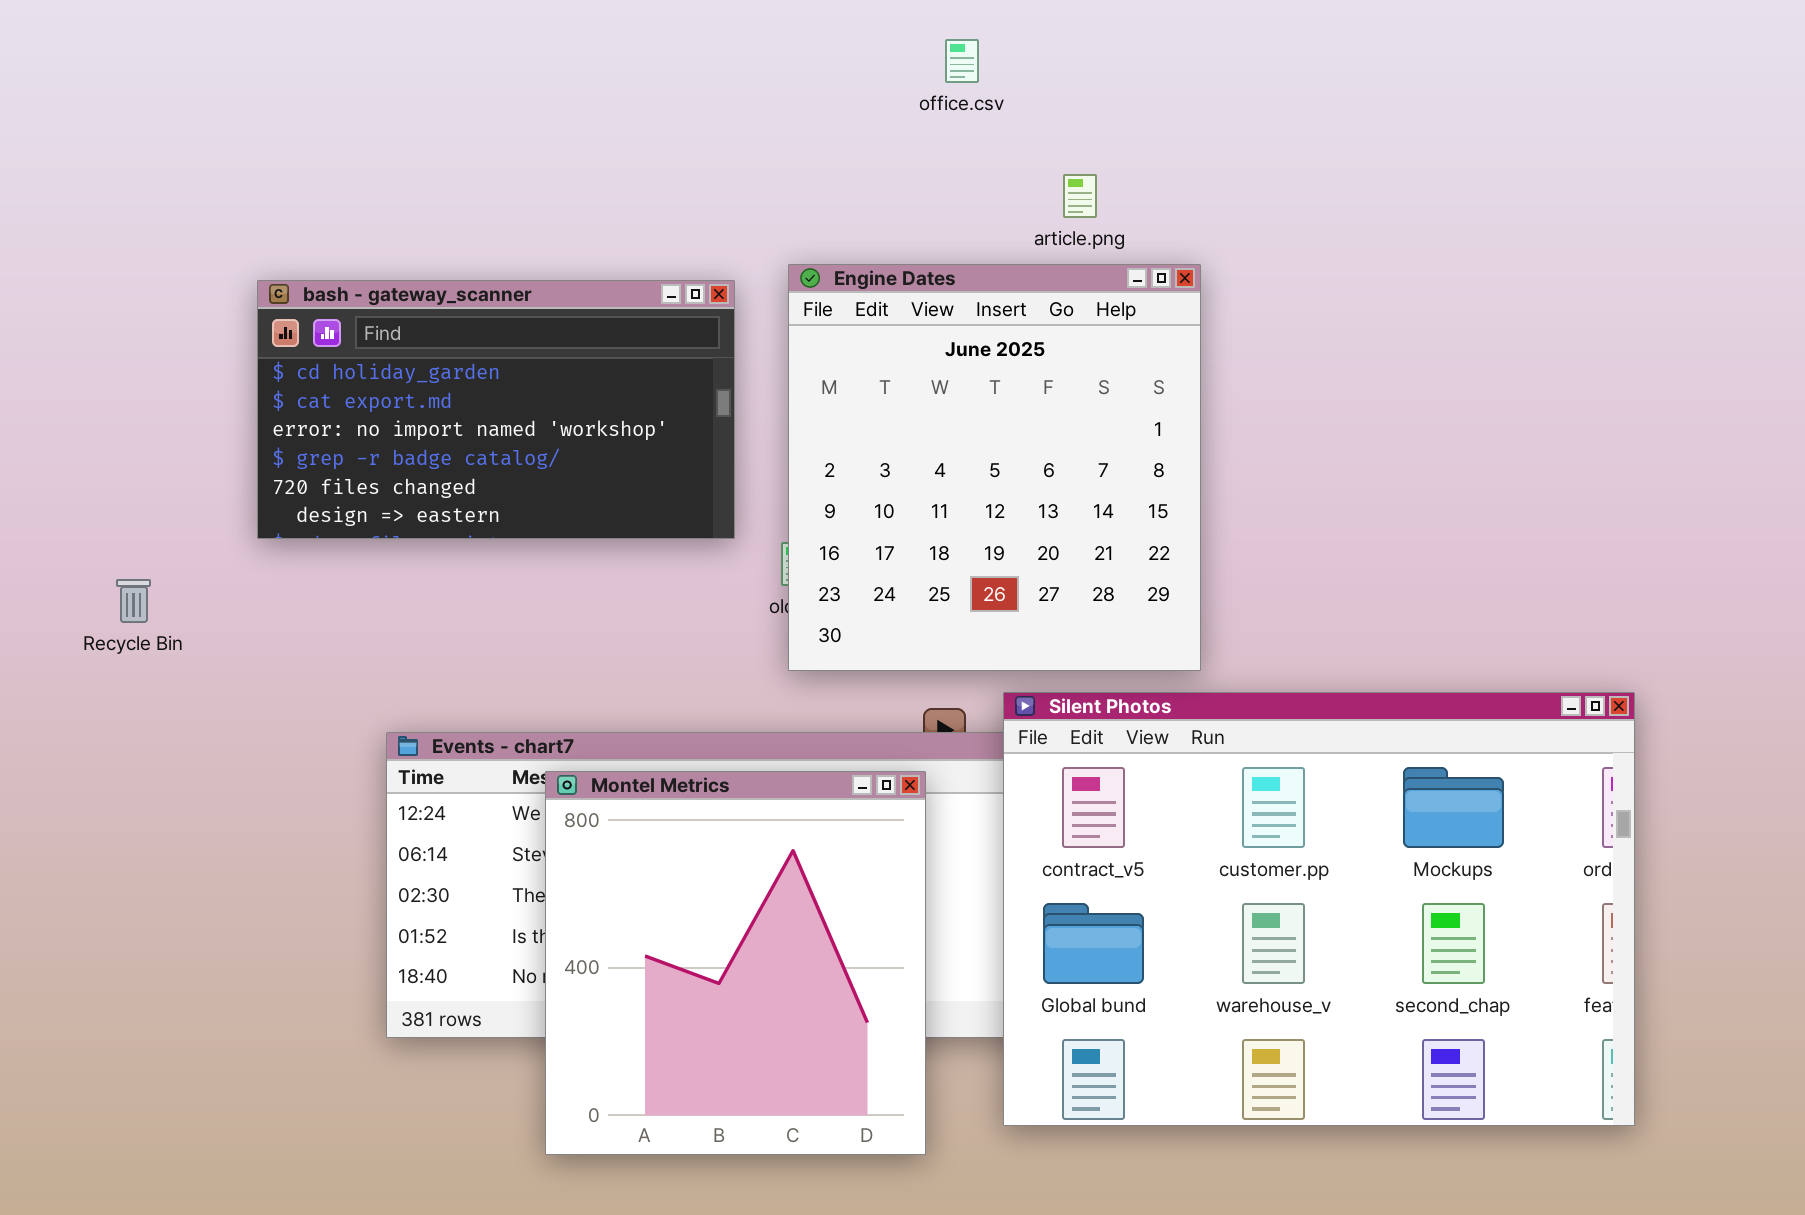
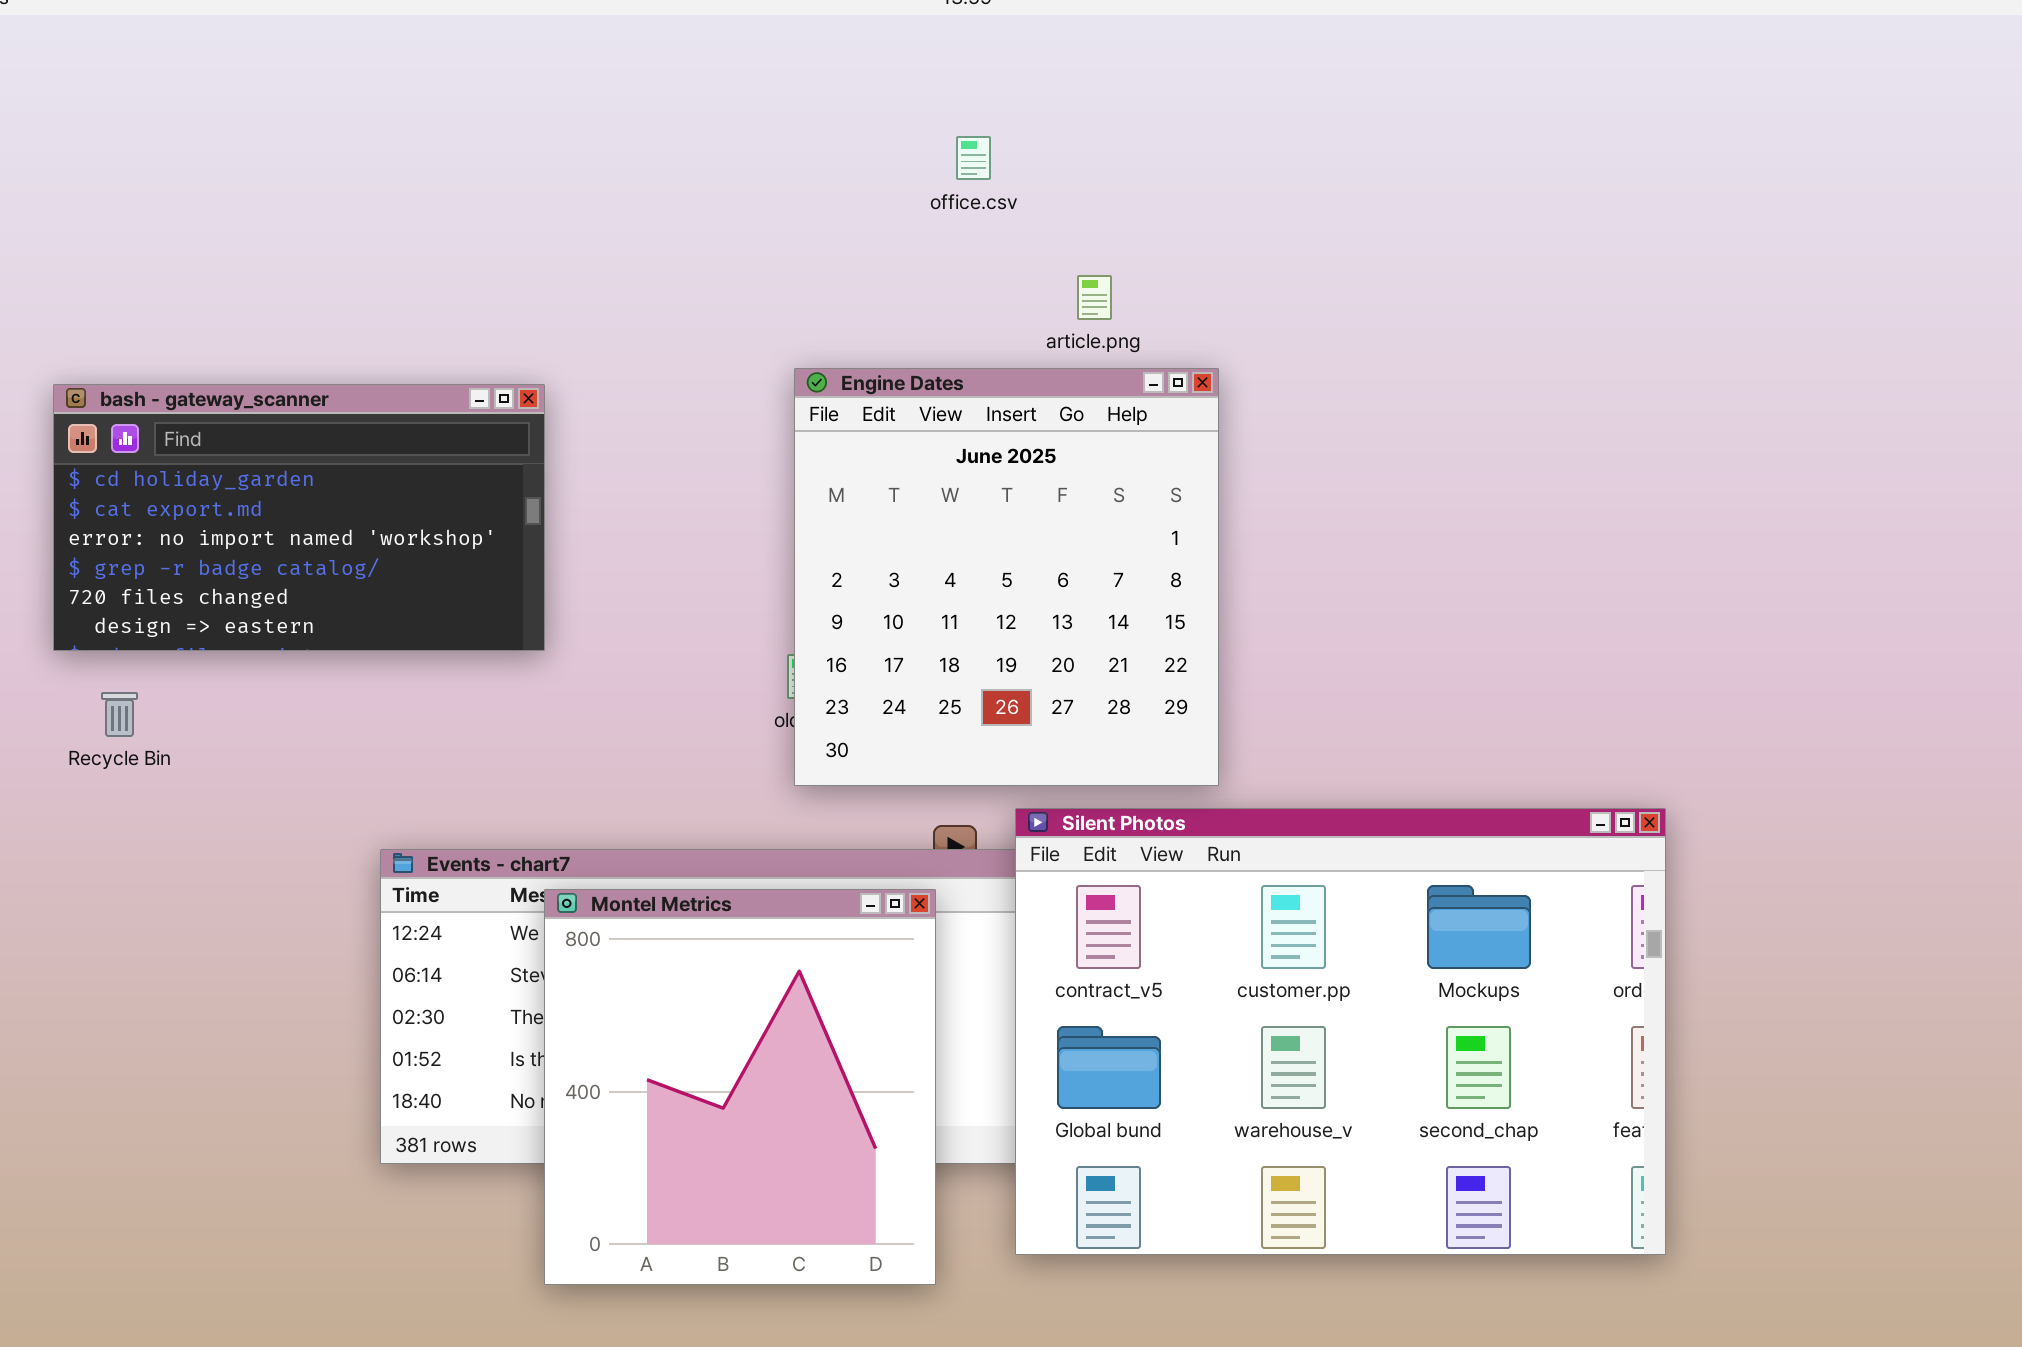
bash - gateway_scanner: [257,280,735,539] -> [53,384,545,651], moved

